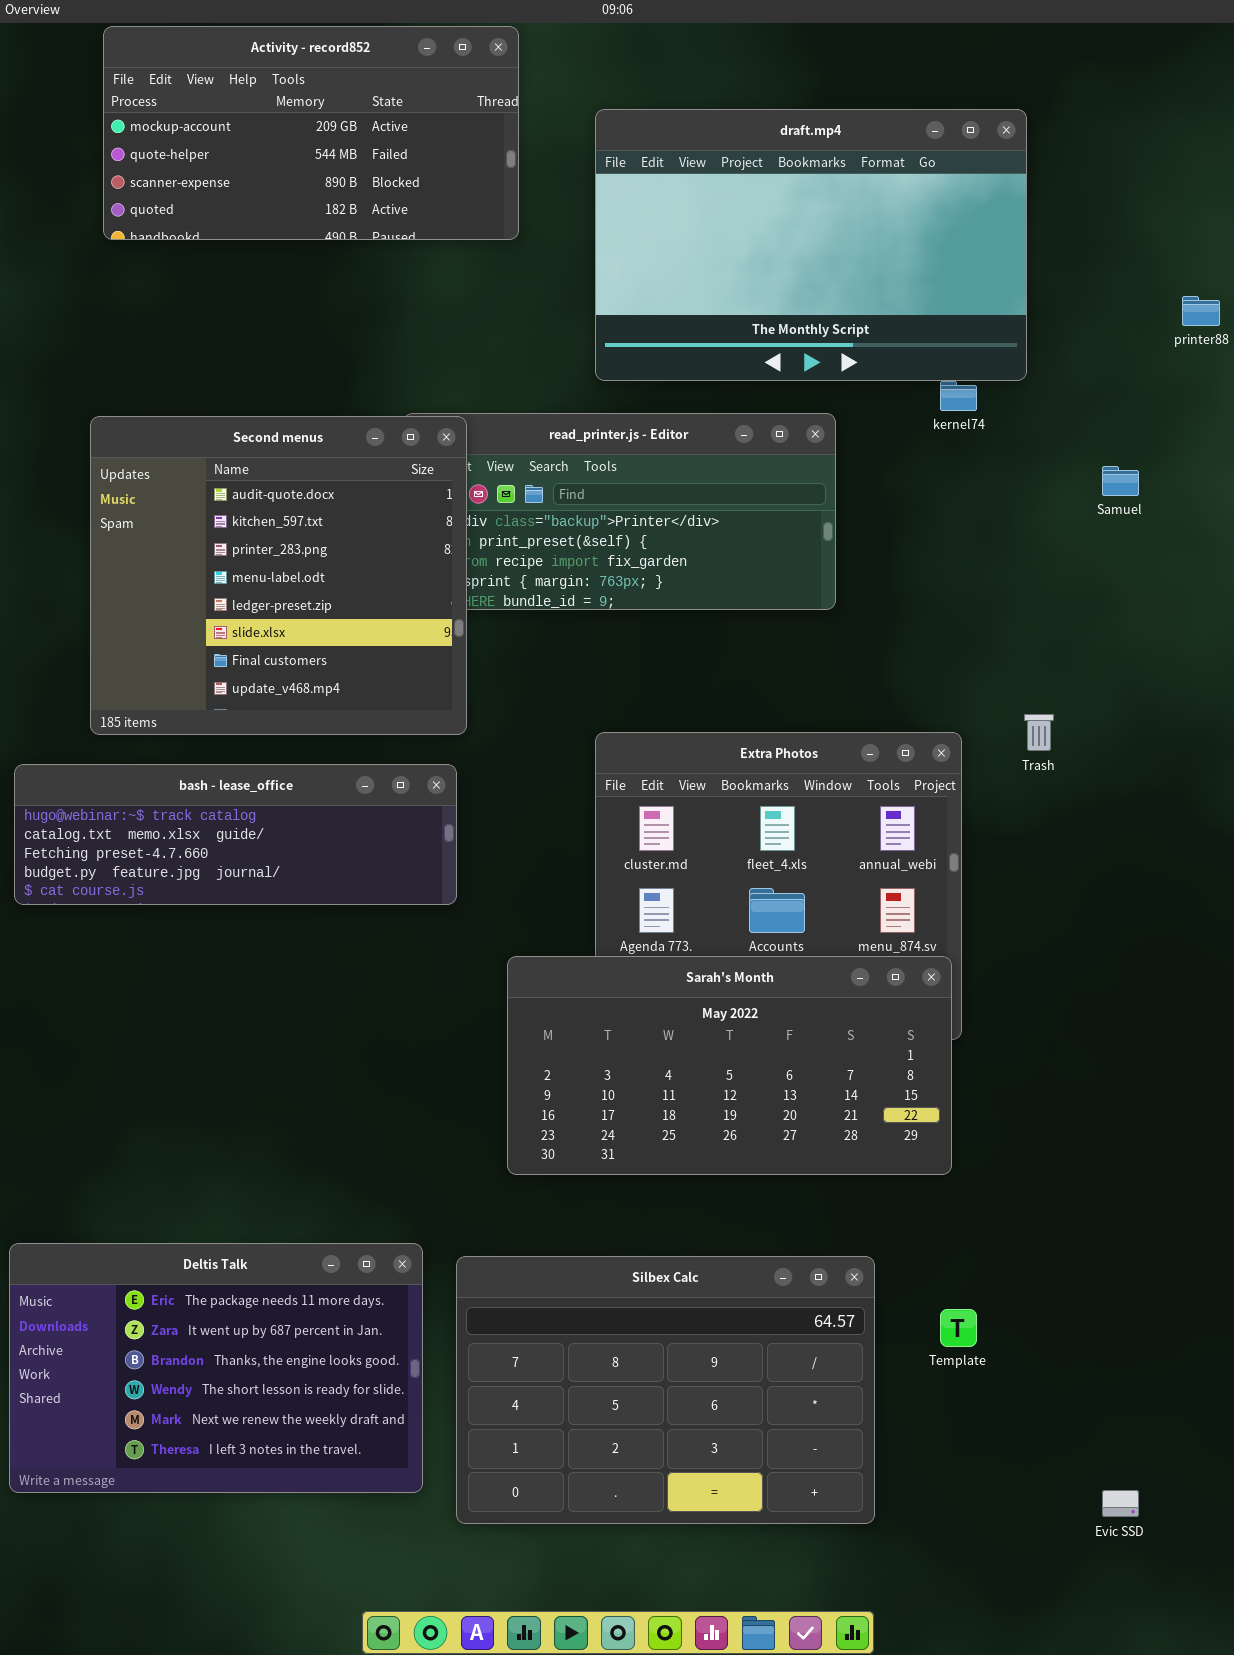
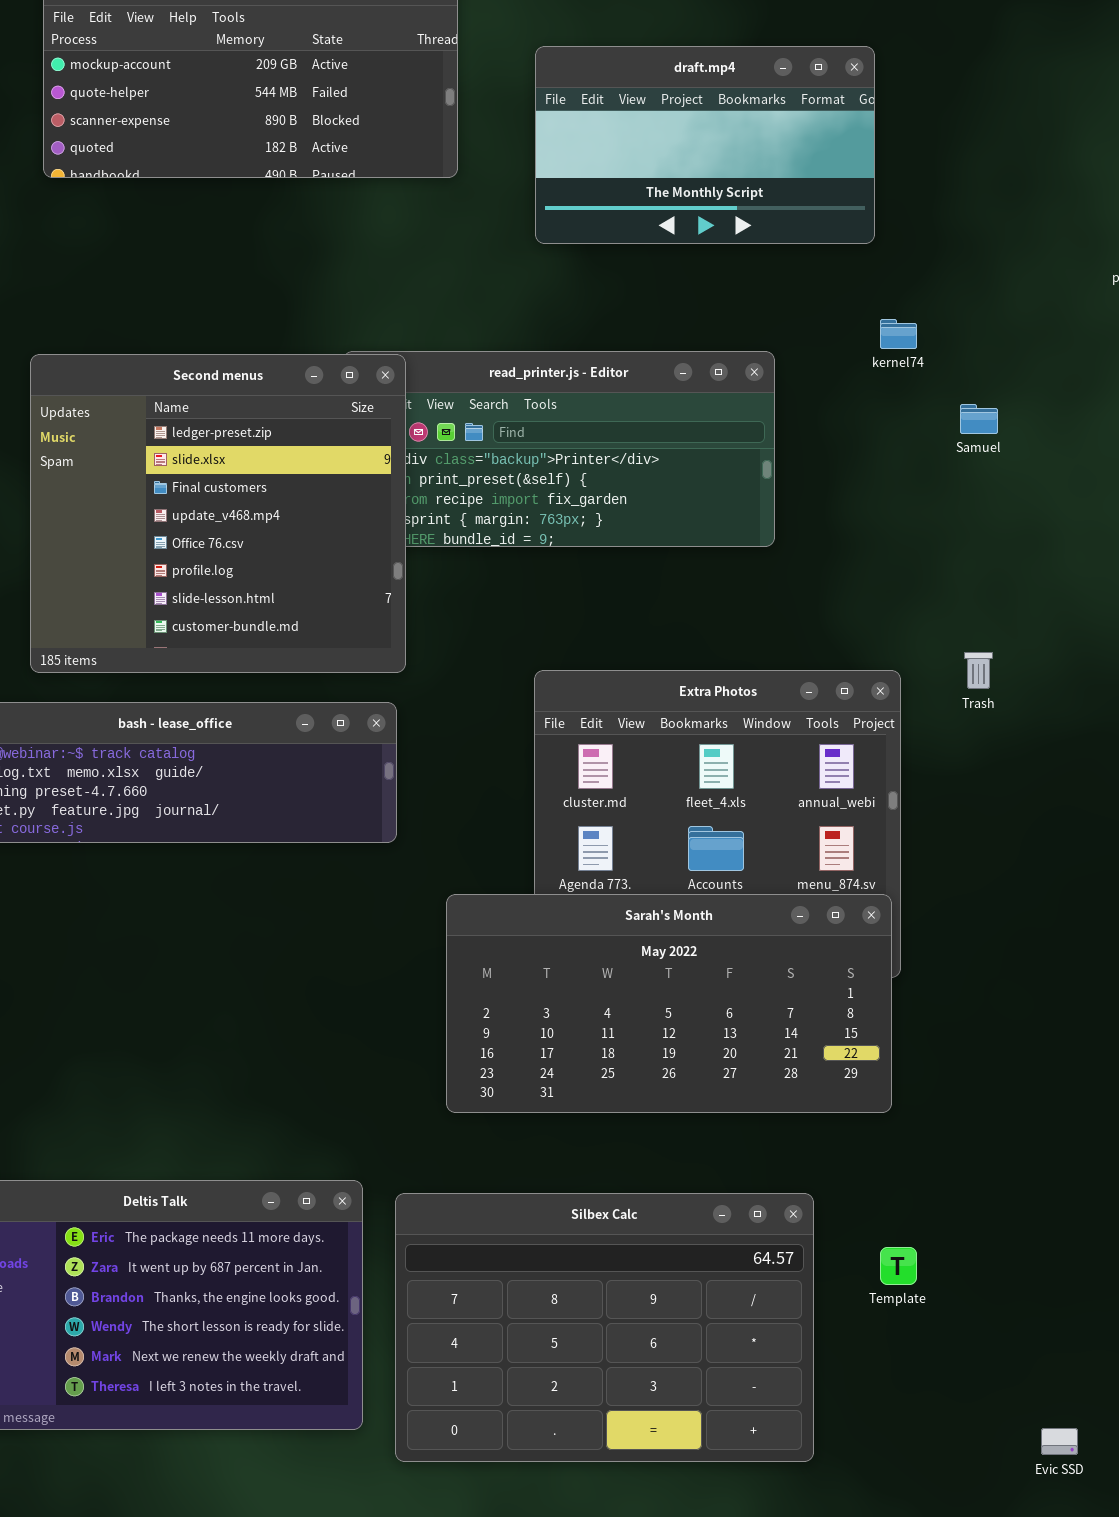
draft.mp4: [595,109,1027,381] -> [535,46,875,244], resized
Second menus: [90,416,467,735] -> [30,354,406,673], scrolled down 4 rows
Samuel: [1102,466,1139,496] -> [960,404,998,434], moved

